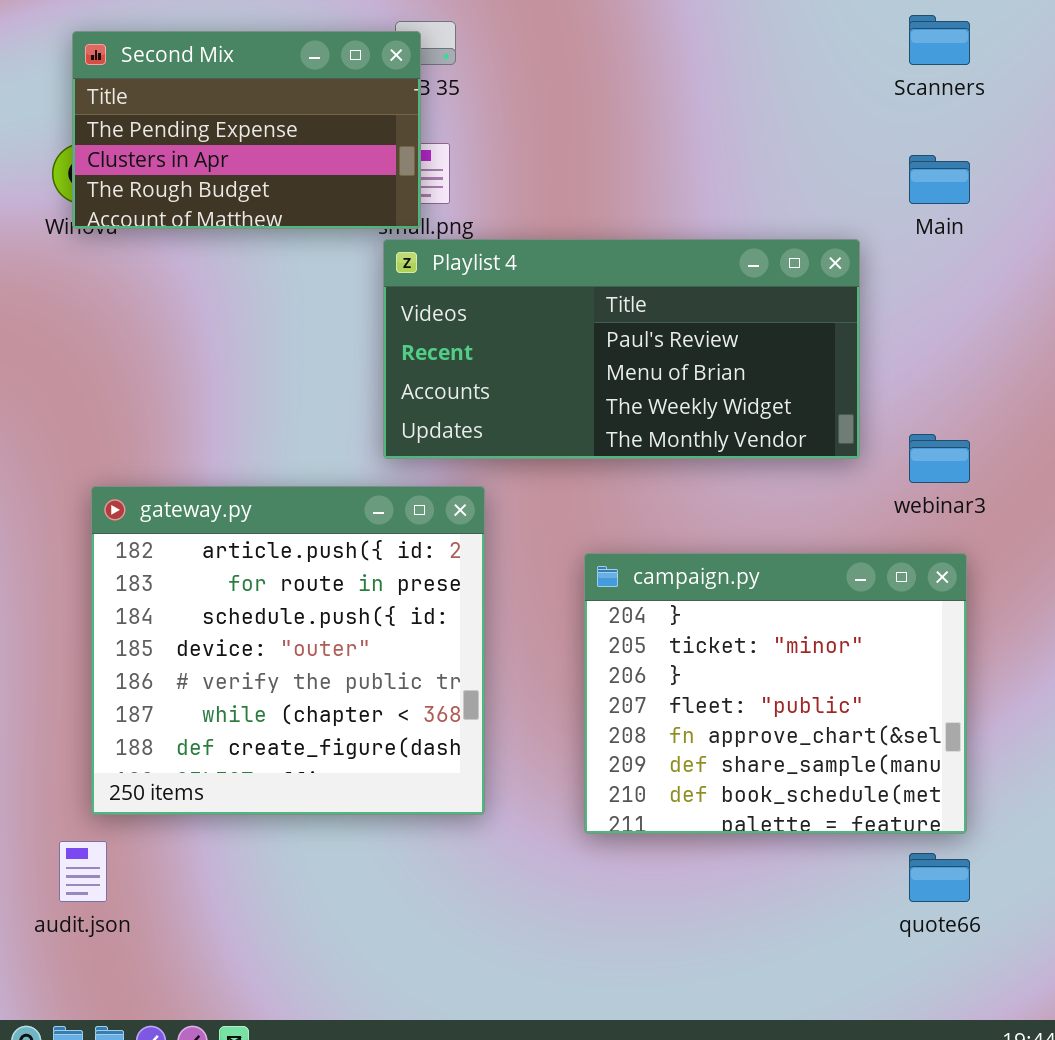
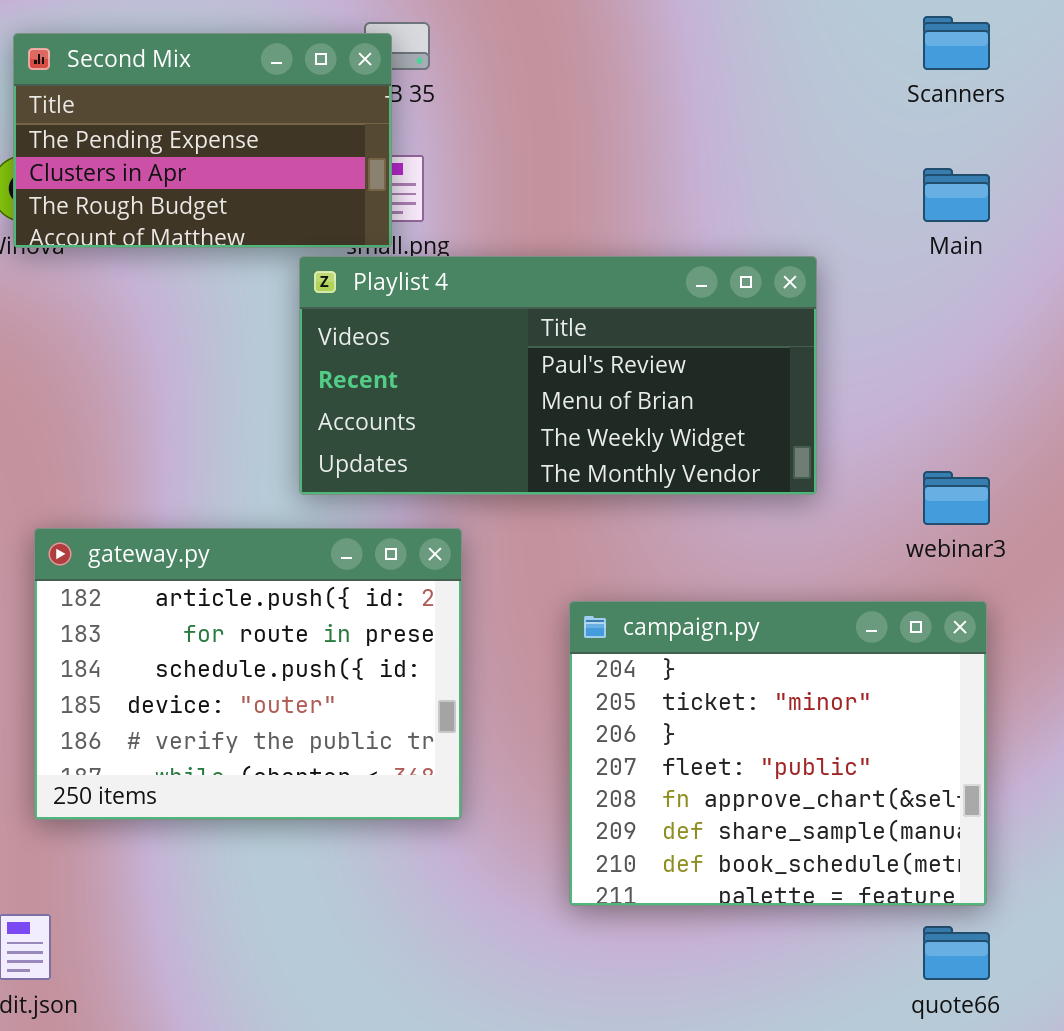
Playlist 4: [383,239,860,459] -> [299,256,817,495], moved
gateway.py: [91,486,485,815] -> [34,528,462,820], resized

